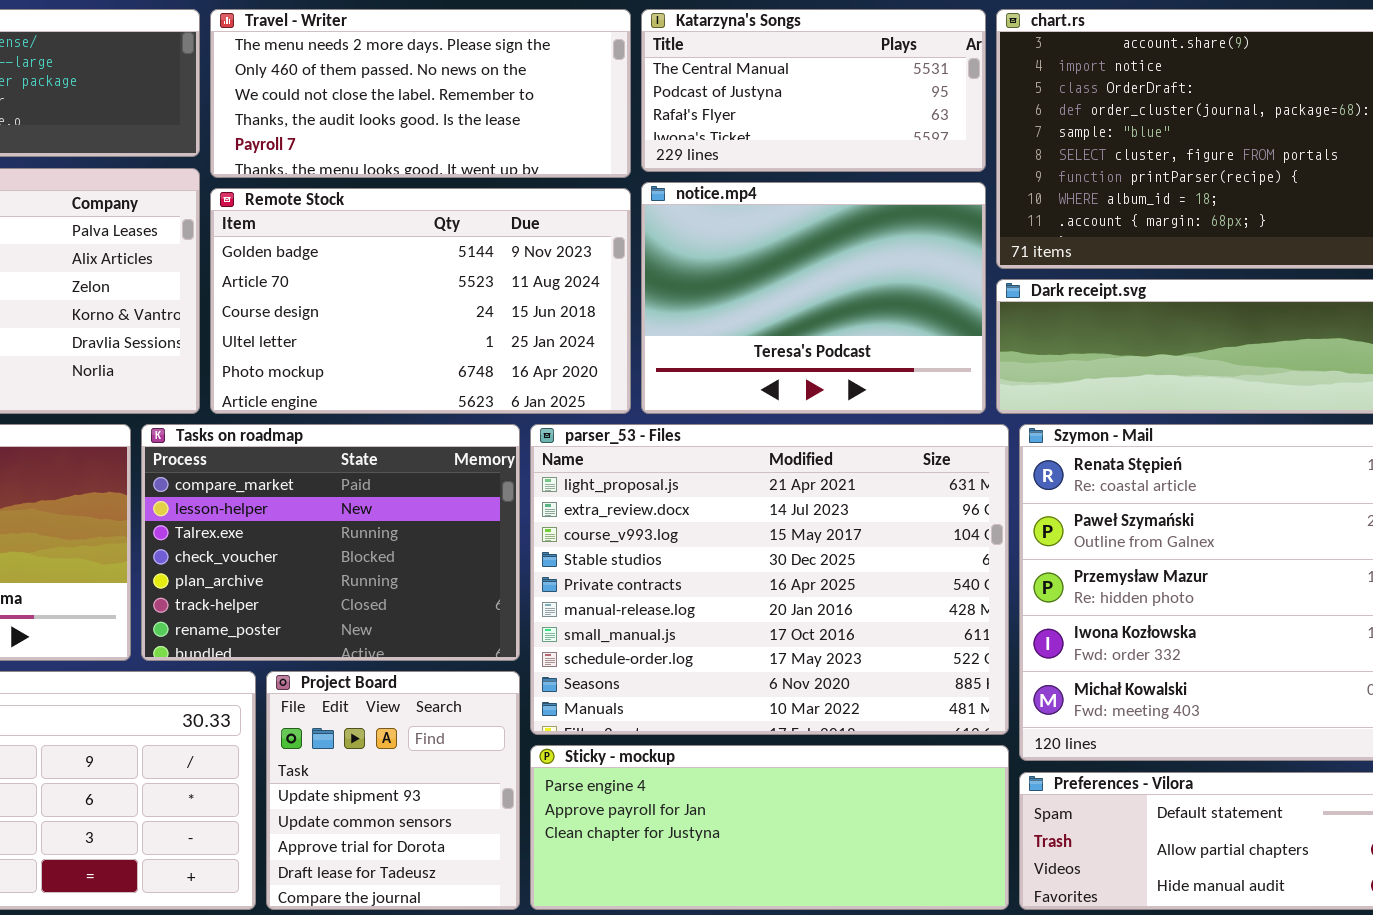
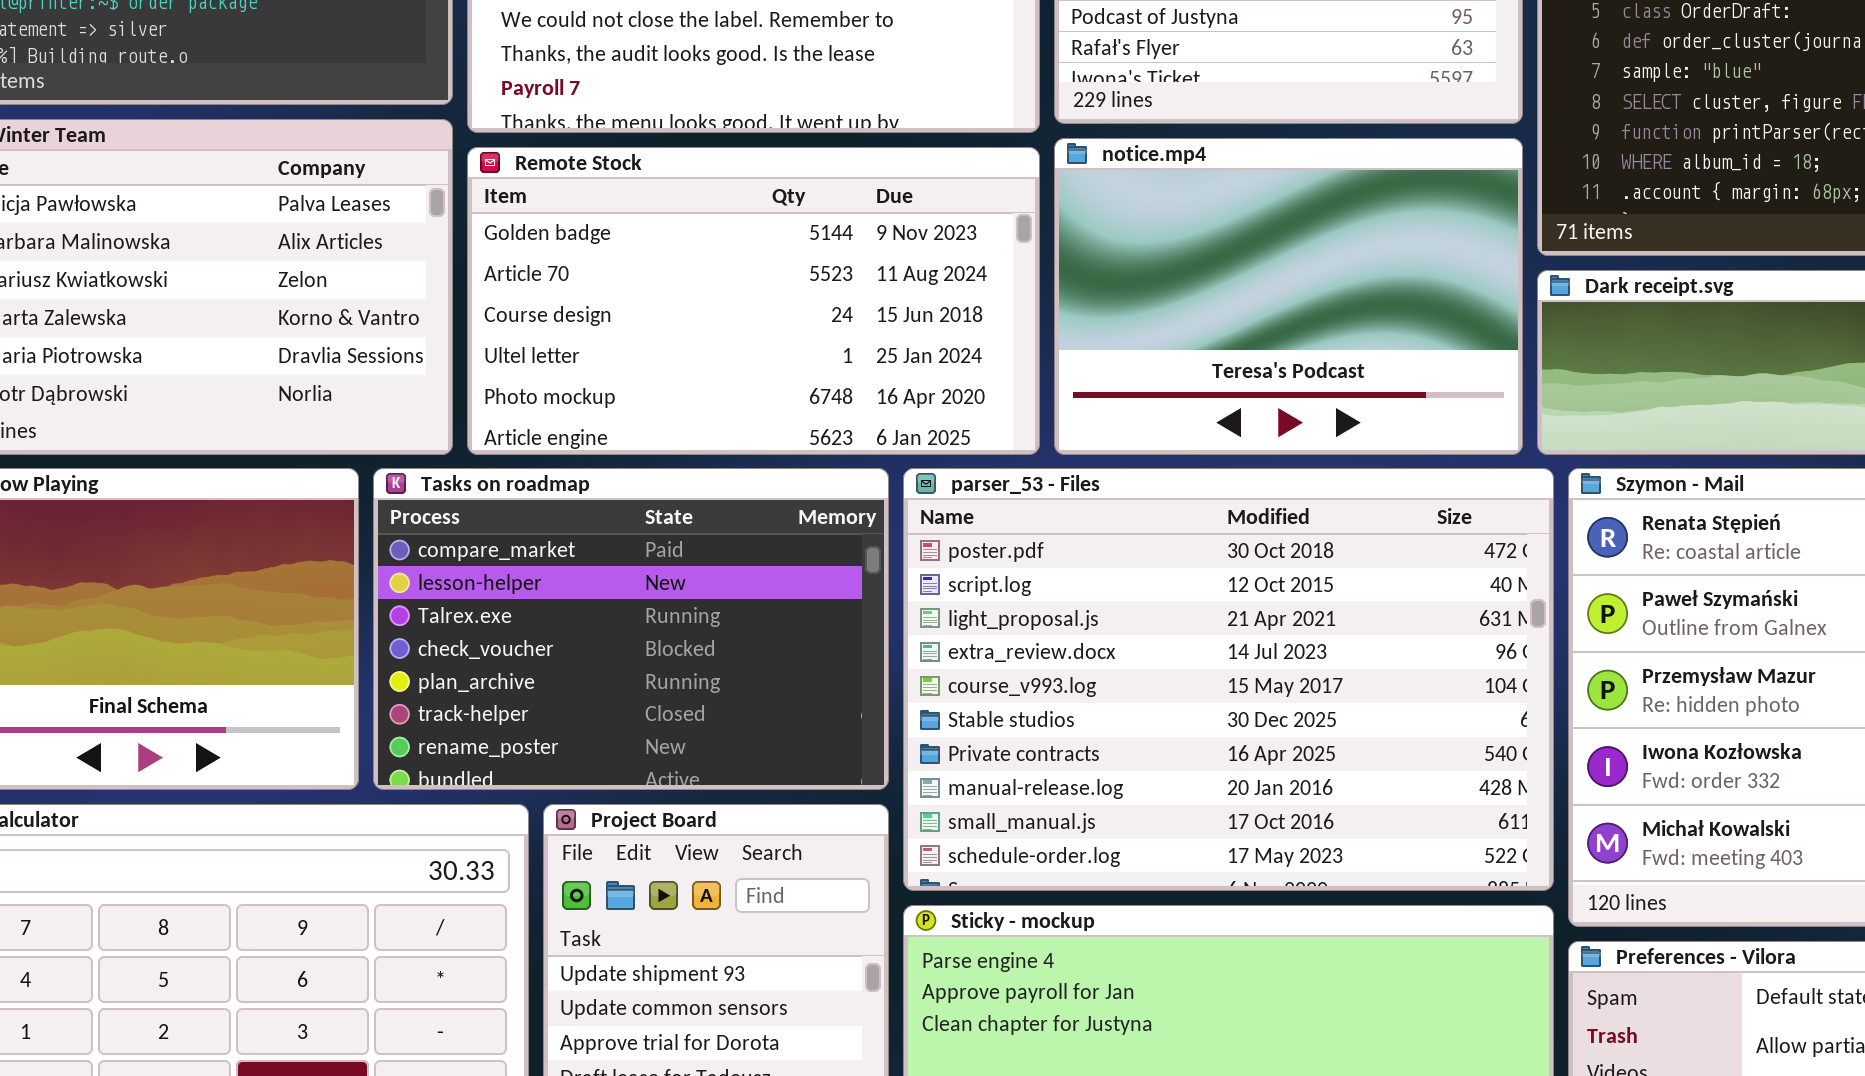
parser_53 - Files: [530,424,1009,735] -> [903,468,1554,891], scrolled up 2 rows

